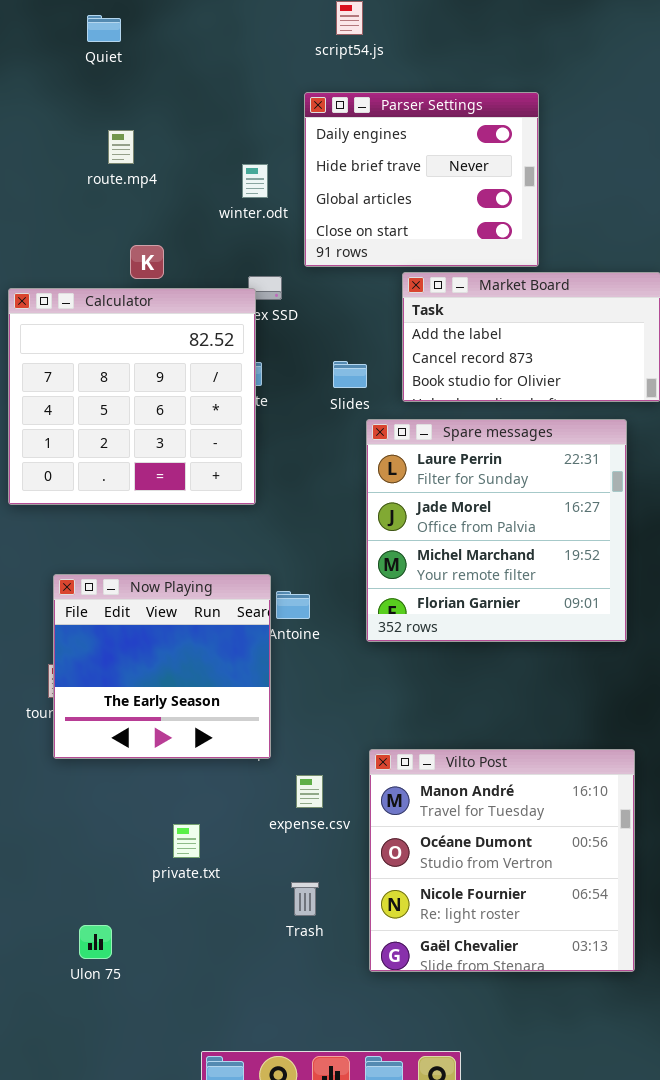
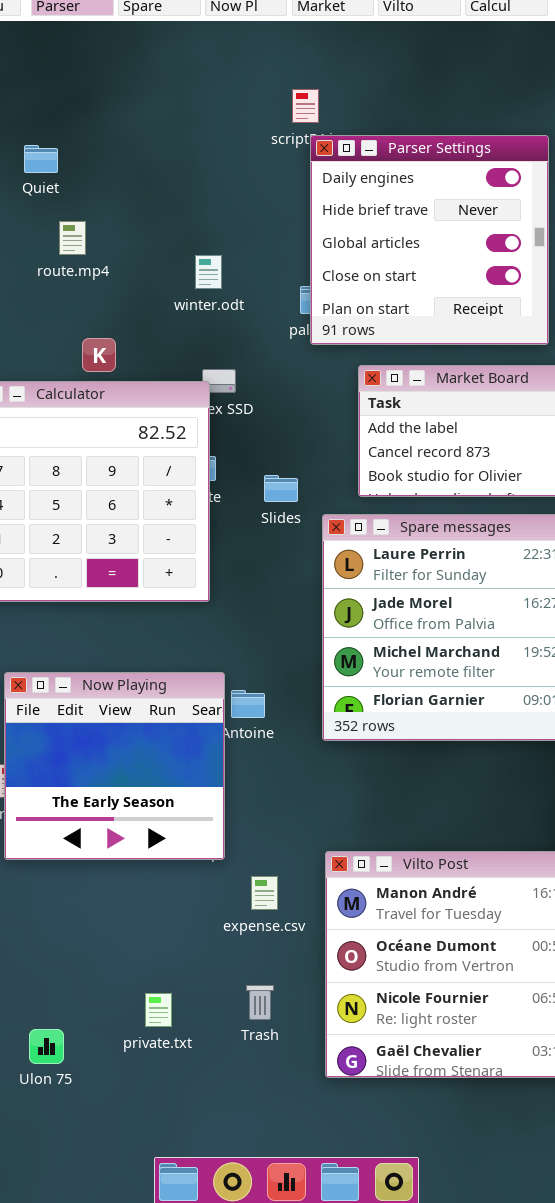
Quiet: [87,15,121,42] -> [24,145,58,173], moved
Parser Settings: [304,92,539,267] -> [310,135,549,345], moved, resized
Slides: [333,361,367,388] -> [264,475,298,502], moved
private.txt: [173,824,200,858] -> [145,993,172,1027], moved

